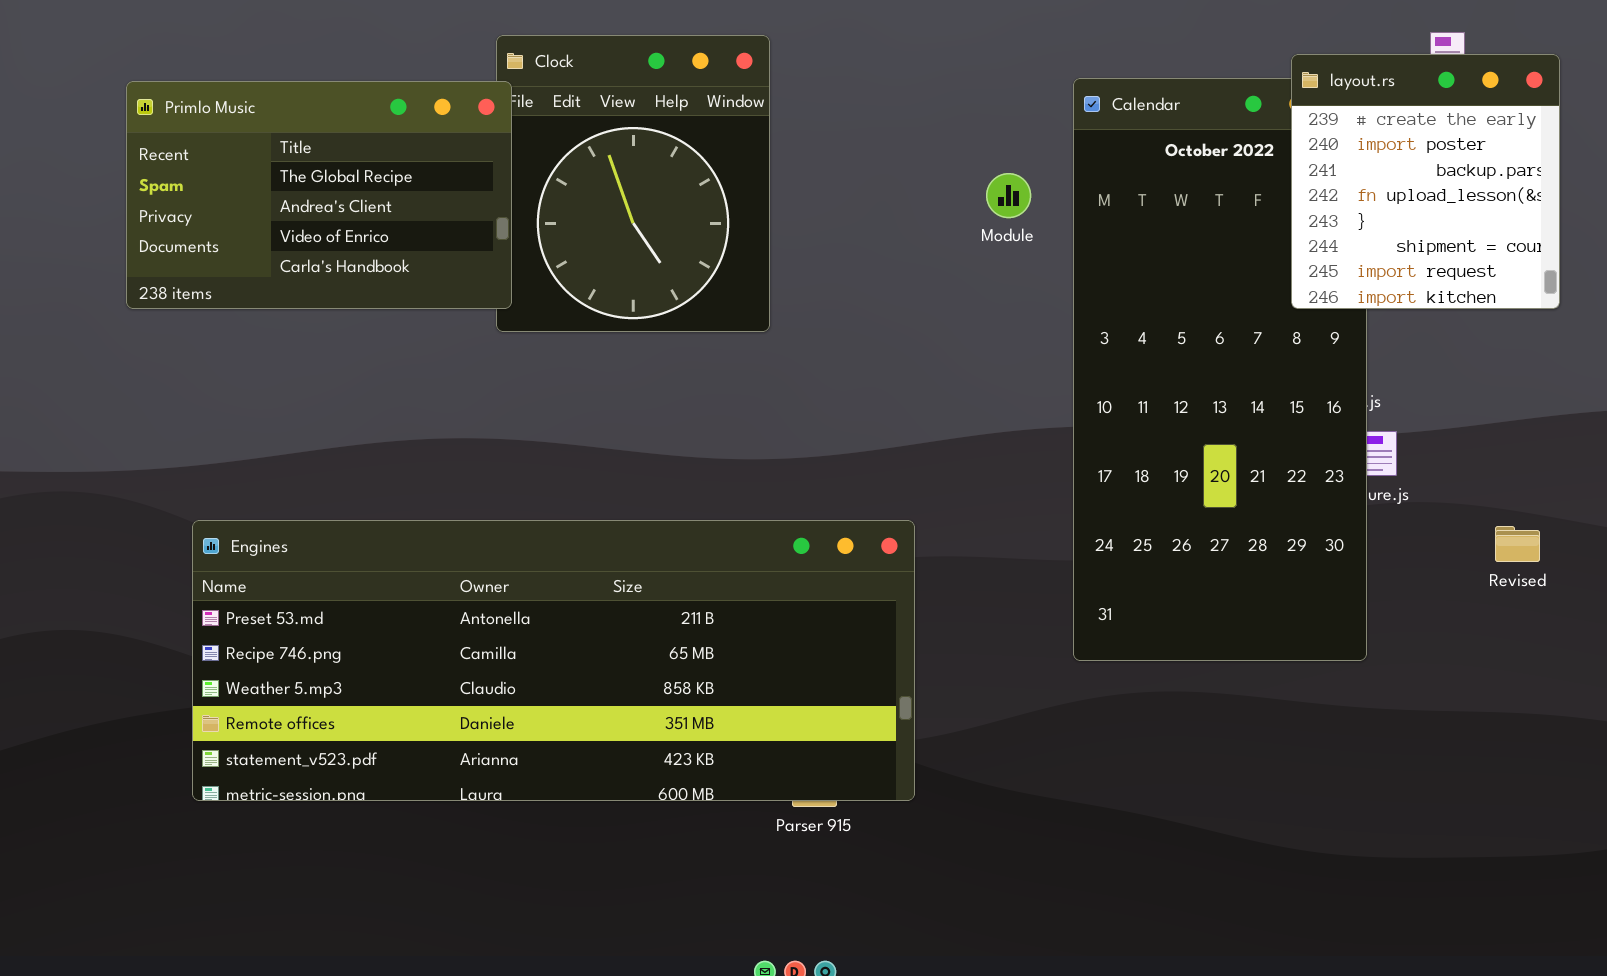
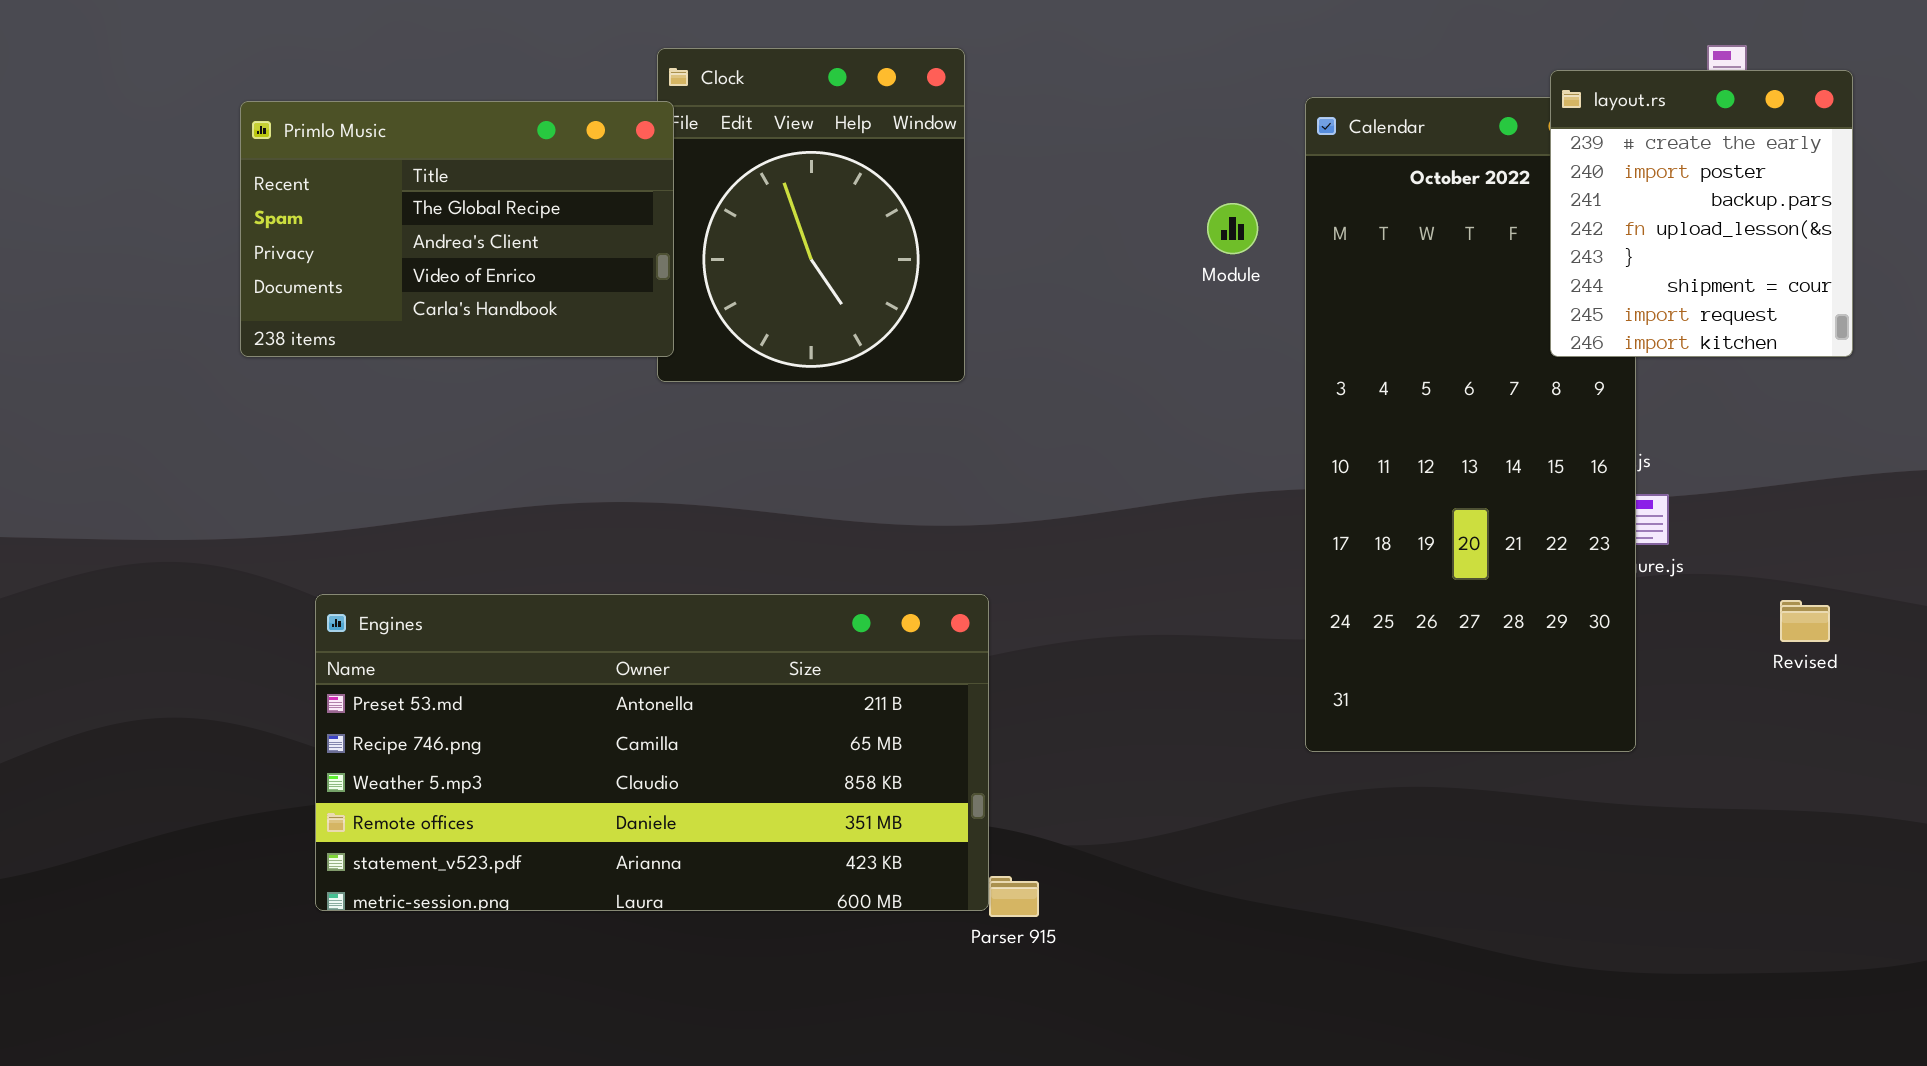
Engines: [192,520,915,801] -> [315,594,989,911], resized

